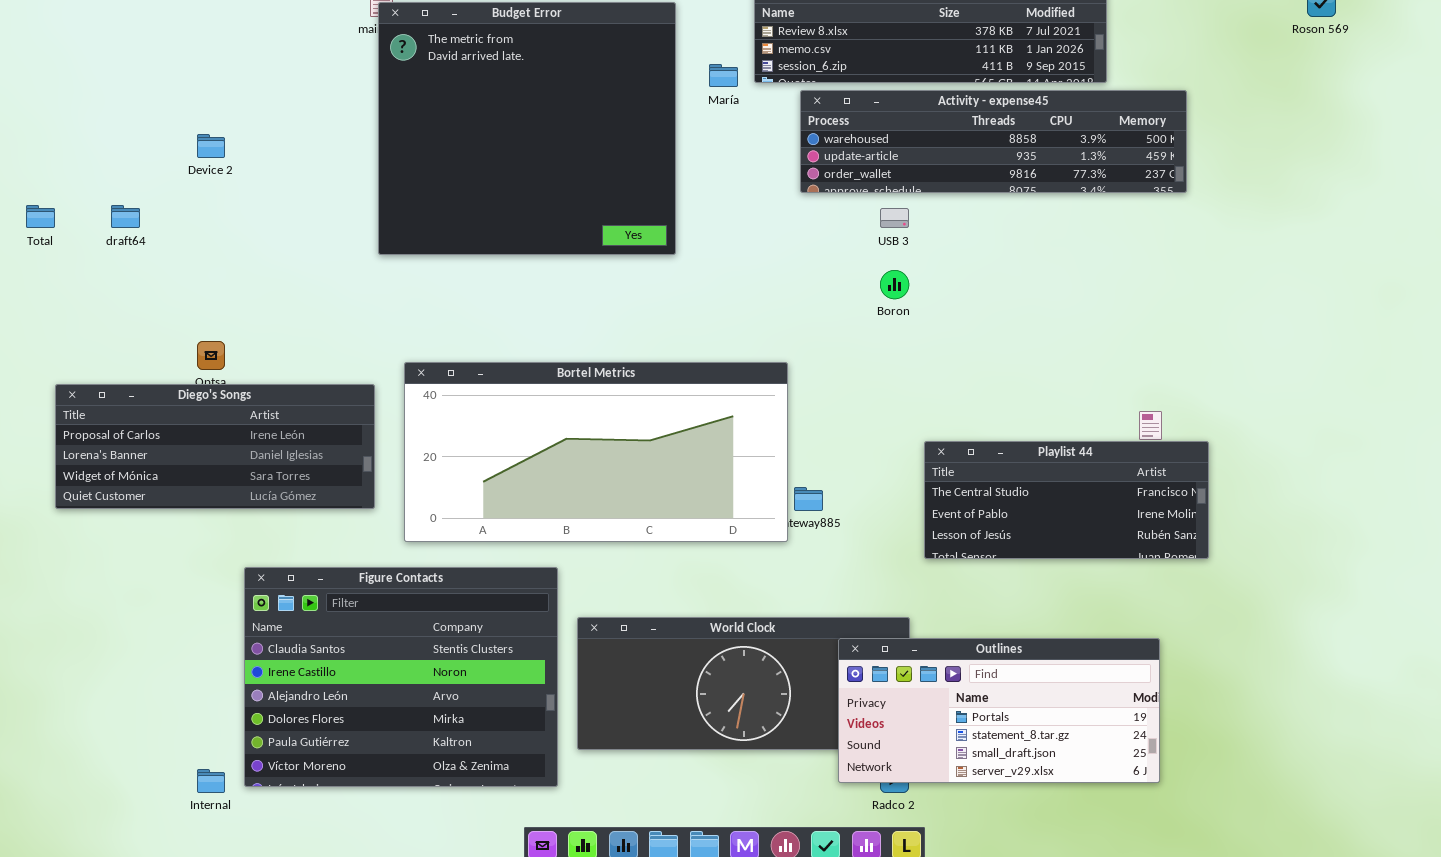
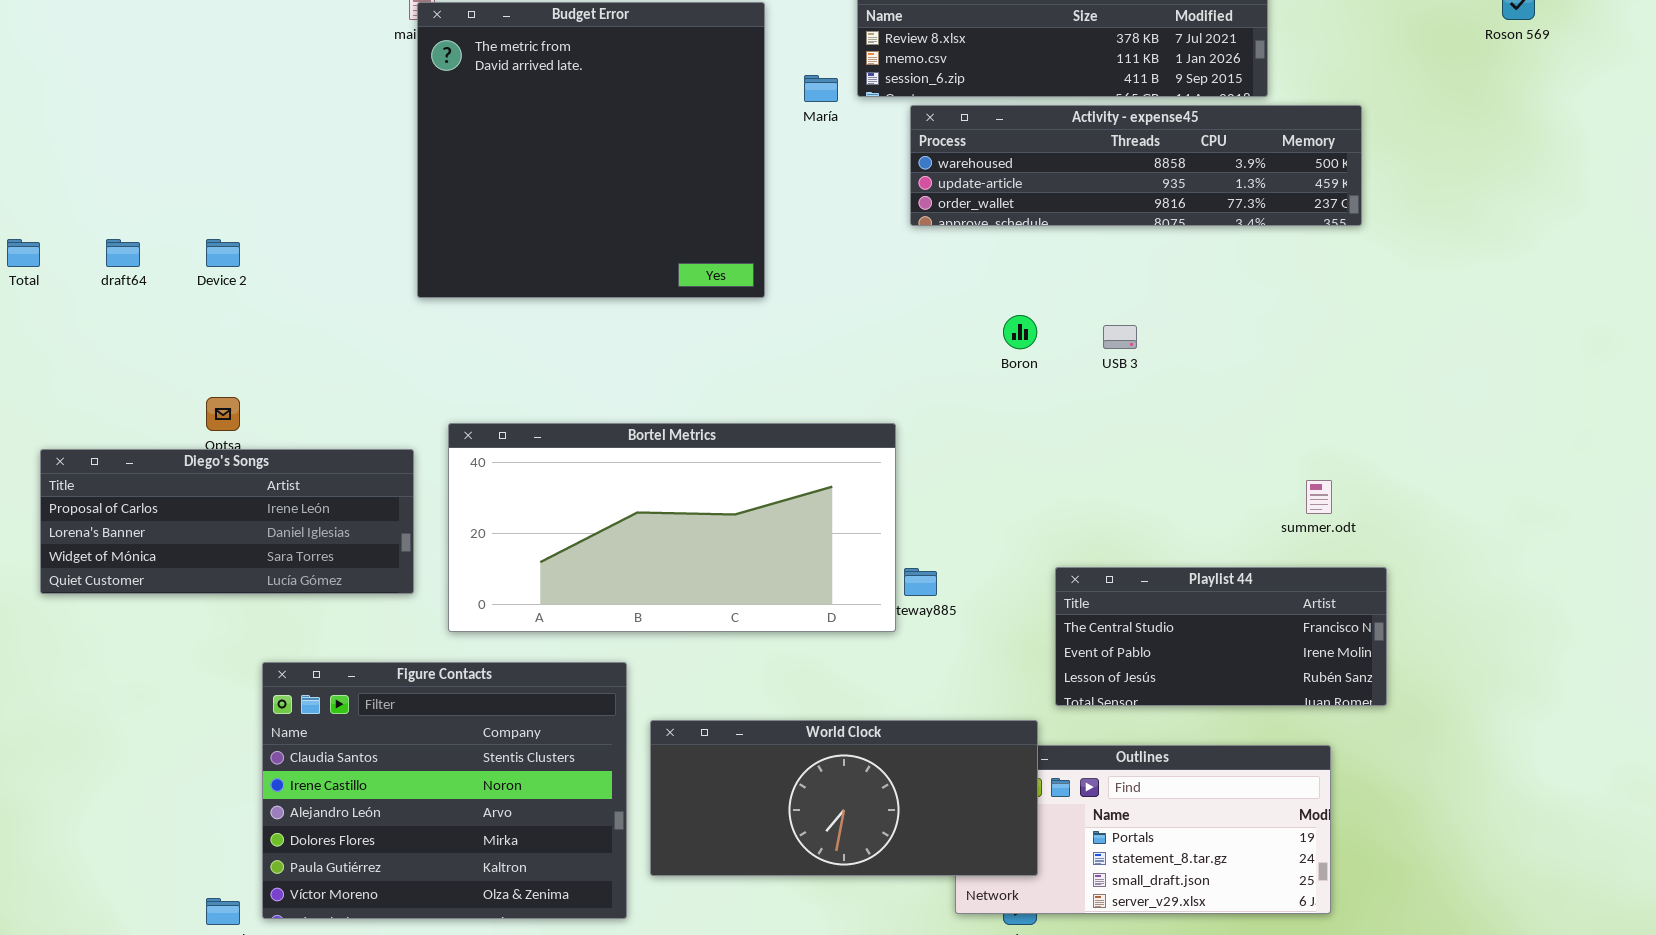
Device 2: [197,134,225,158] -> [206,239,240,267], moved
USB 3: [880,208,909,228] -> [1103,325,1137,349], moved
Playlist 44: [924,441,1209,559] -> [1055,567,1387,706], moved
World Clock: [577,617,910,750] -> [650,720,1038,876], raised

